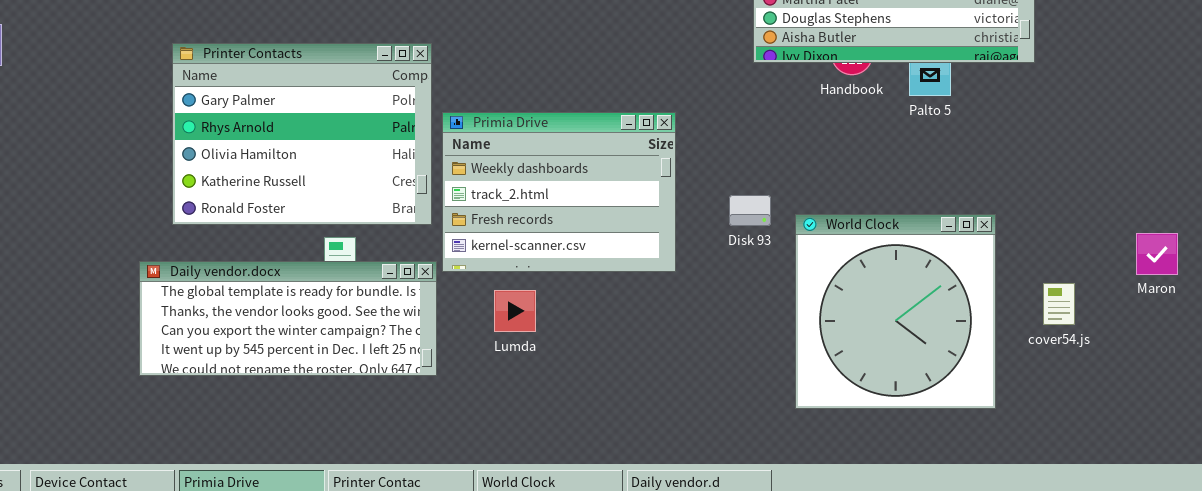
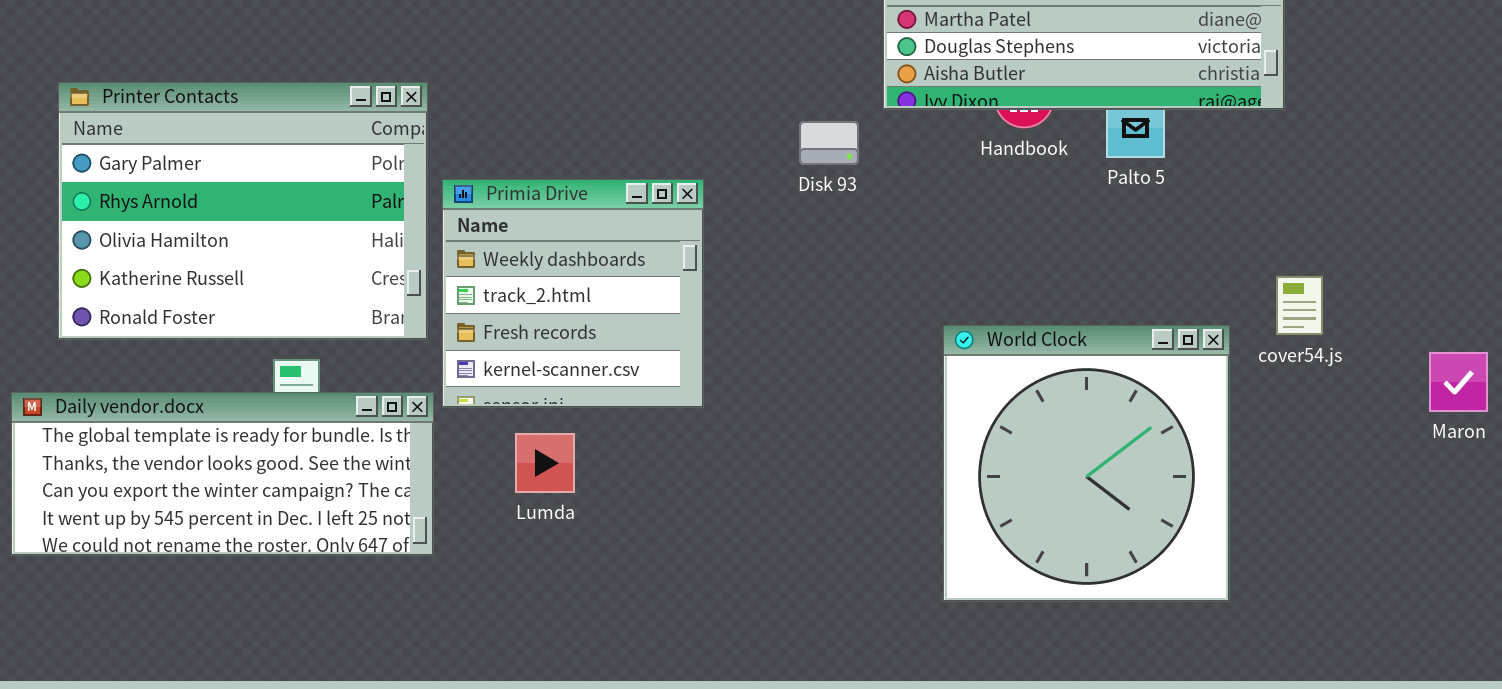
Primia Drive: [442,112,676,272] -> [442,179,704,408], resized
Disk 93: [729,195,771,226] -> [799,121,859,165], moved
cover54.js: [1043,283,1075,325] -> [1276,276,1323,335], moved

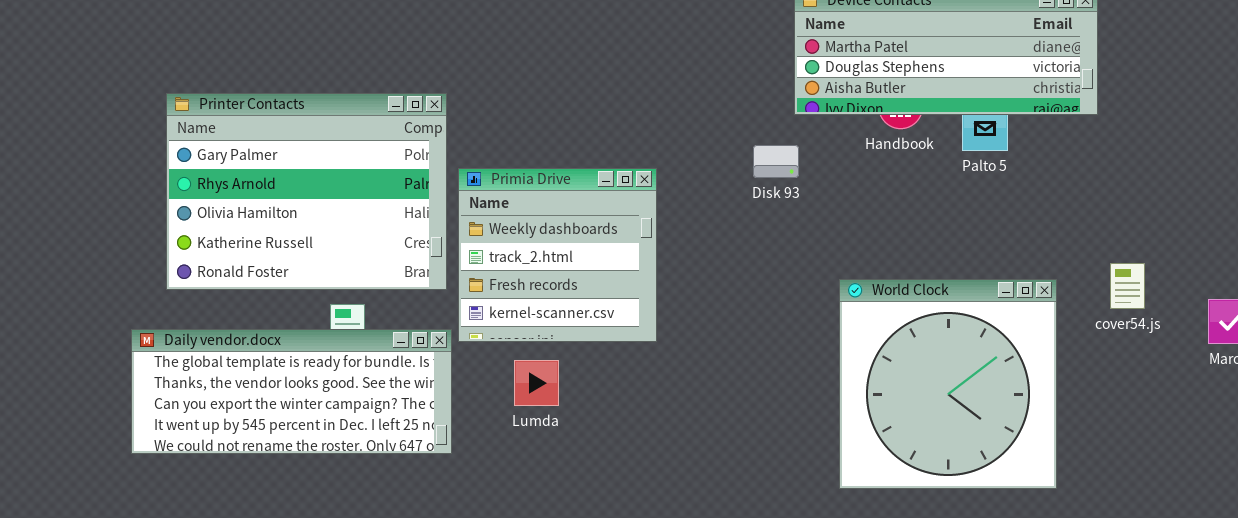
Disk 93: [799,121,859,165] -> [753,145,799,178], moved
cover54.js: [1276,276,1323,335] -> [1110,263,1145,309], moved

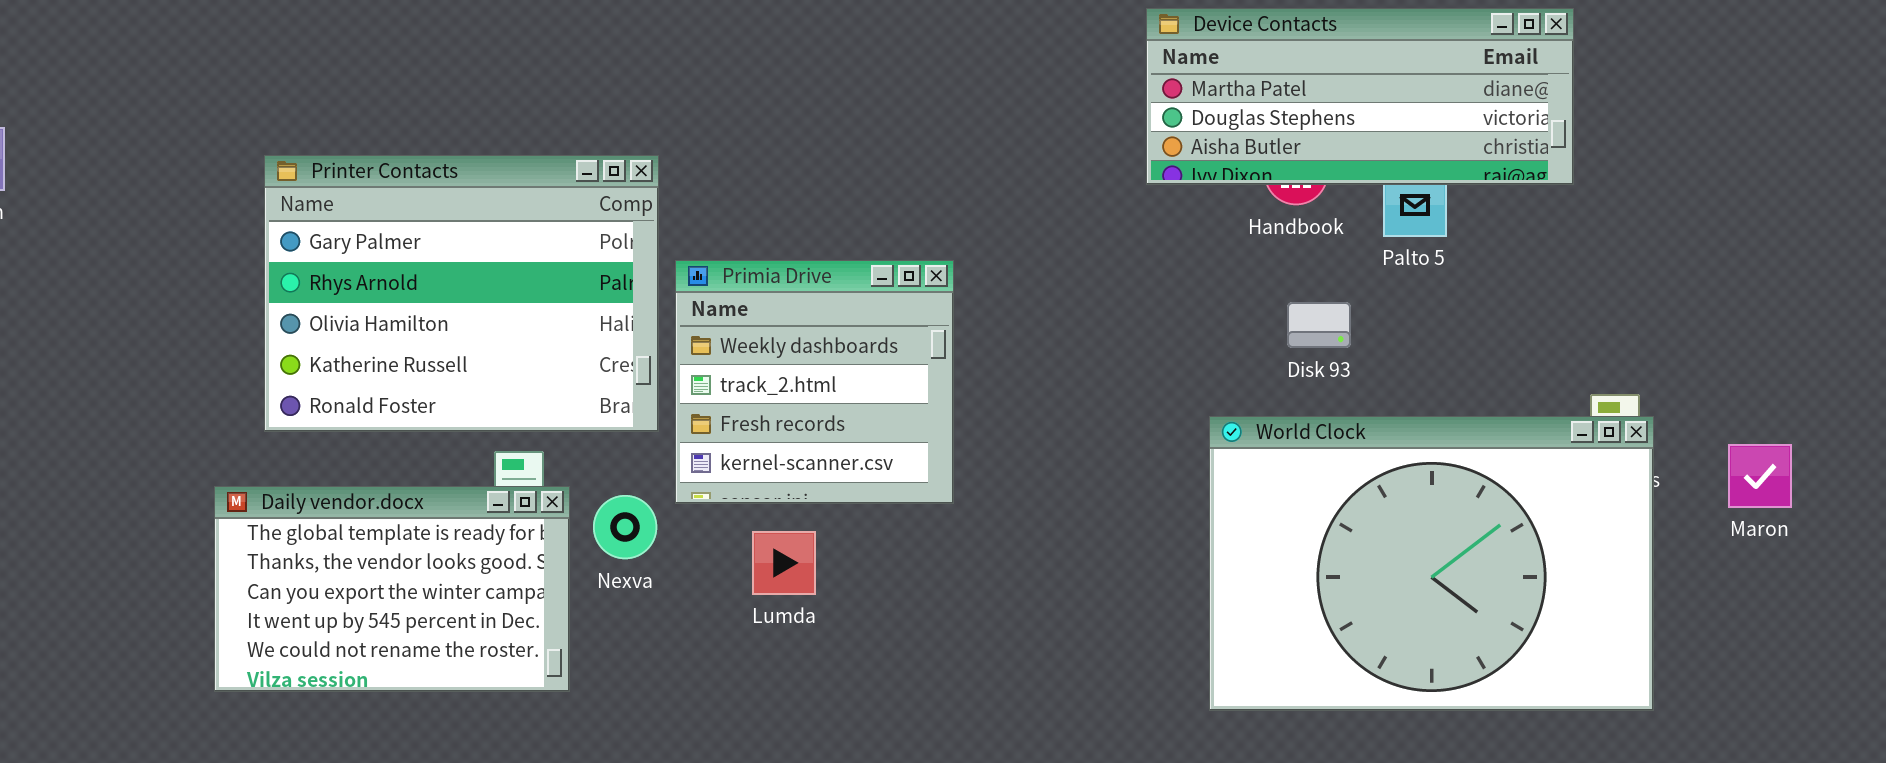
Disk 93: [753,145,799,178] -> [1287,302,1351,348], moved
World Clock: [839,279,1057,489] -> [1209,416,1654,711], resized
Daily vendor.docx: [131,329,452,454] -> [214,486,570,692], resized

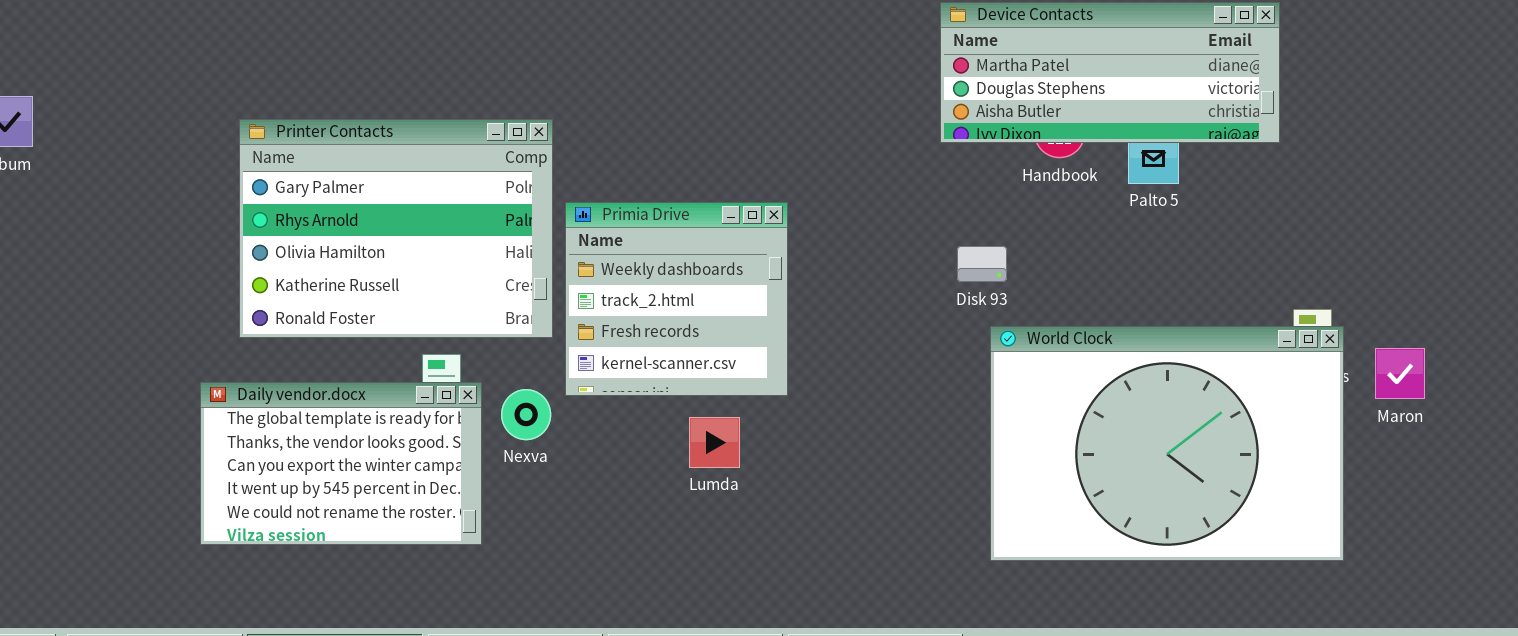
Disk 93: [1287,302,1351,348] -> [957,246,1007,282], moved
Maron: [1728,444,1792,508] -> [1375,348,1425,399], moved
Lumda: [752,531,816,595] -> [689,417,740,468], moved

